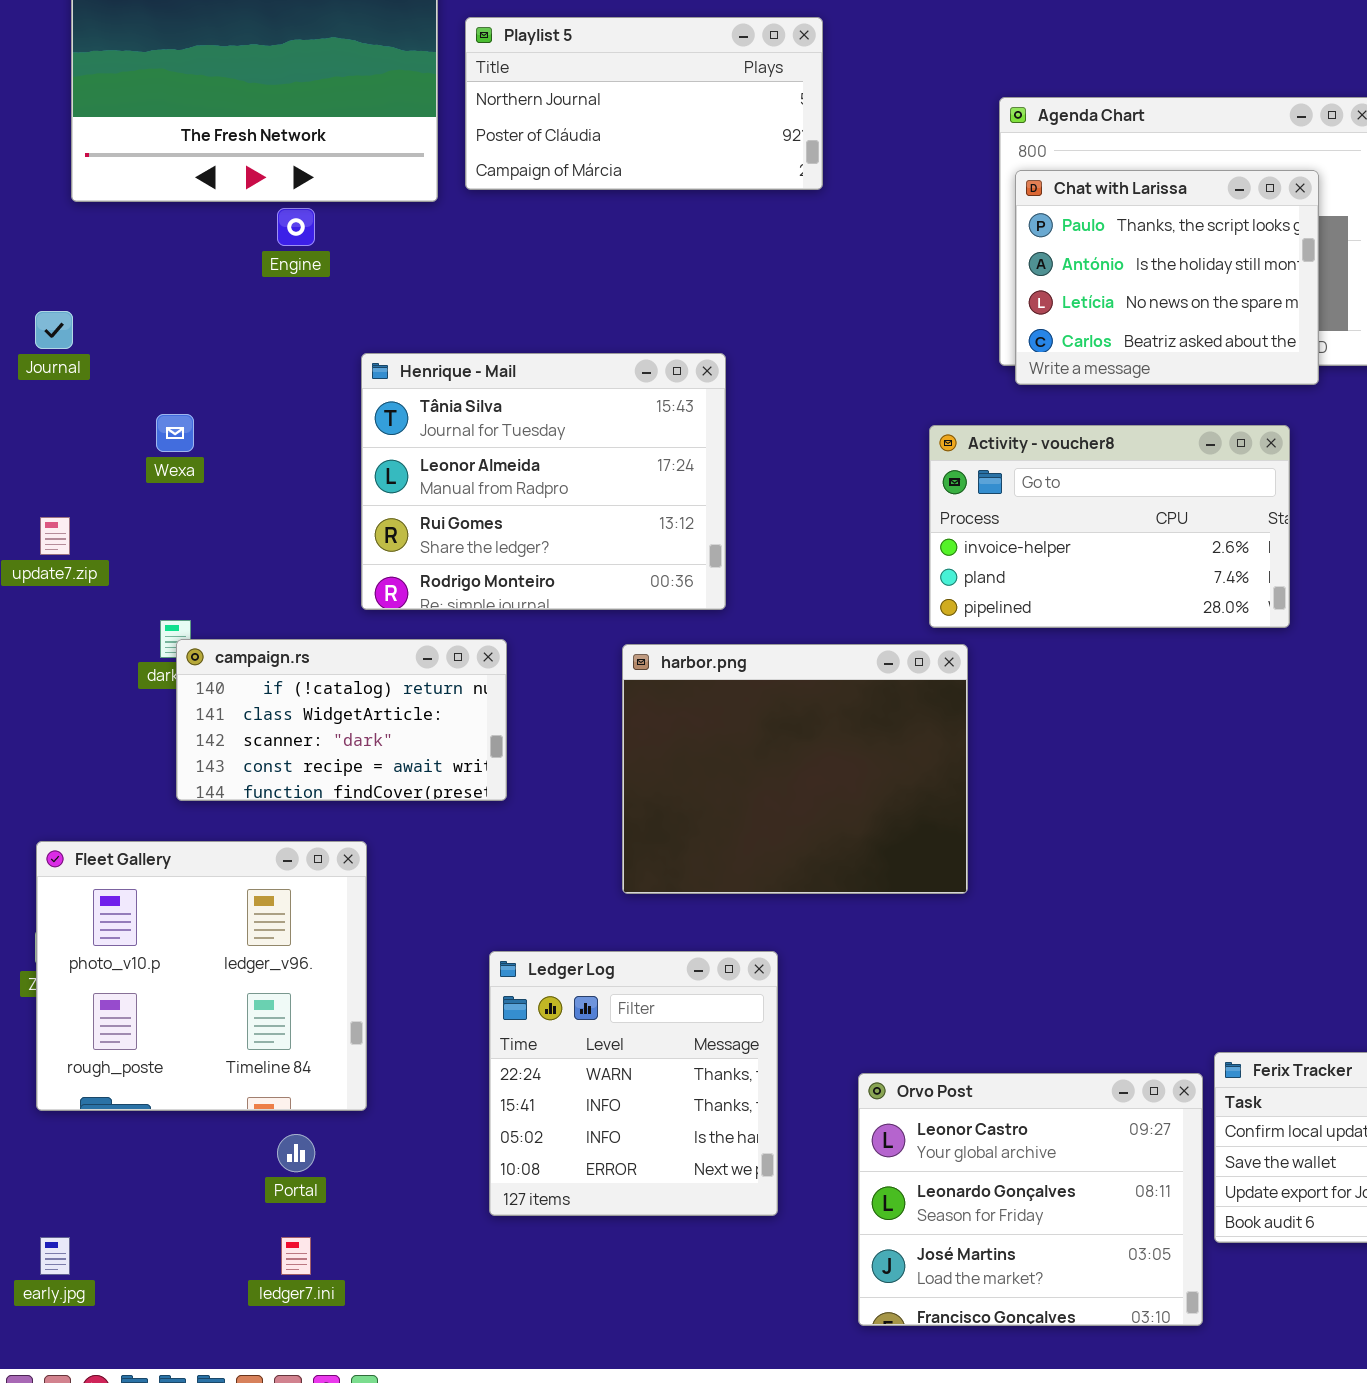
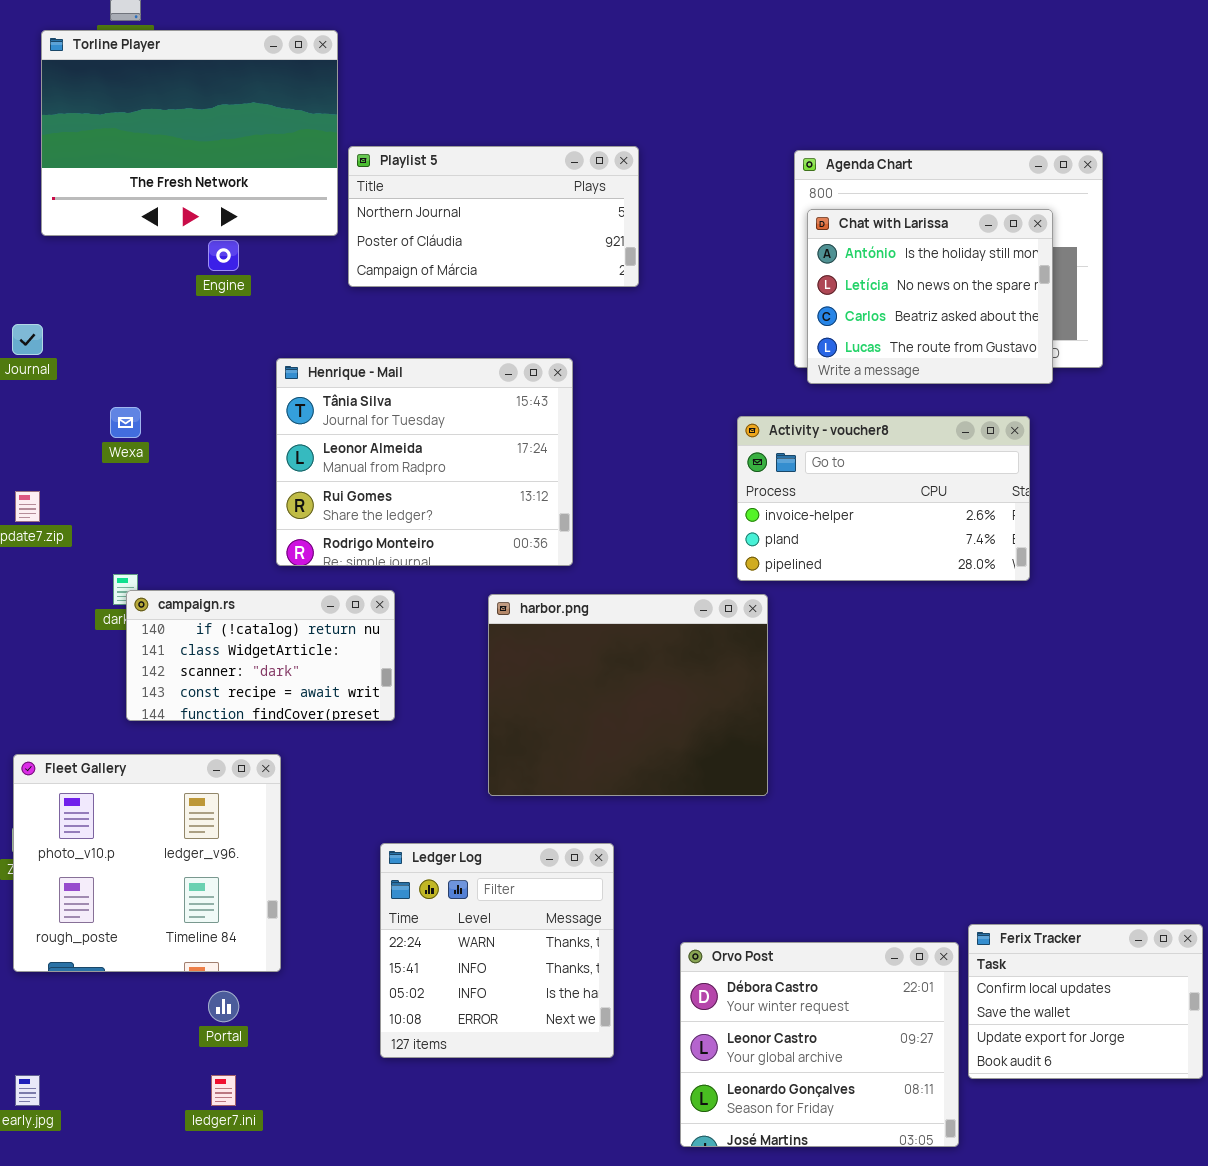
Playlist 5: [465,17,823,190] -> [348,146,639,287], moved
Chat with Larissa: [1015,170,1319,385] -> [807,209,1053,384], scrolled down 1 row
Orvo Post: [858,1073,1203,1326] -> [680,942,959,1147], scrolled up 1 row

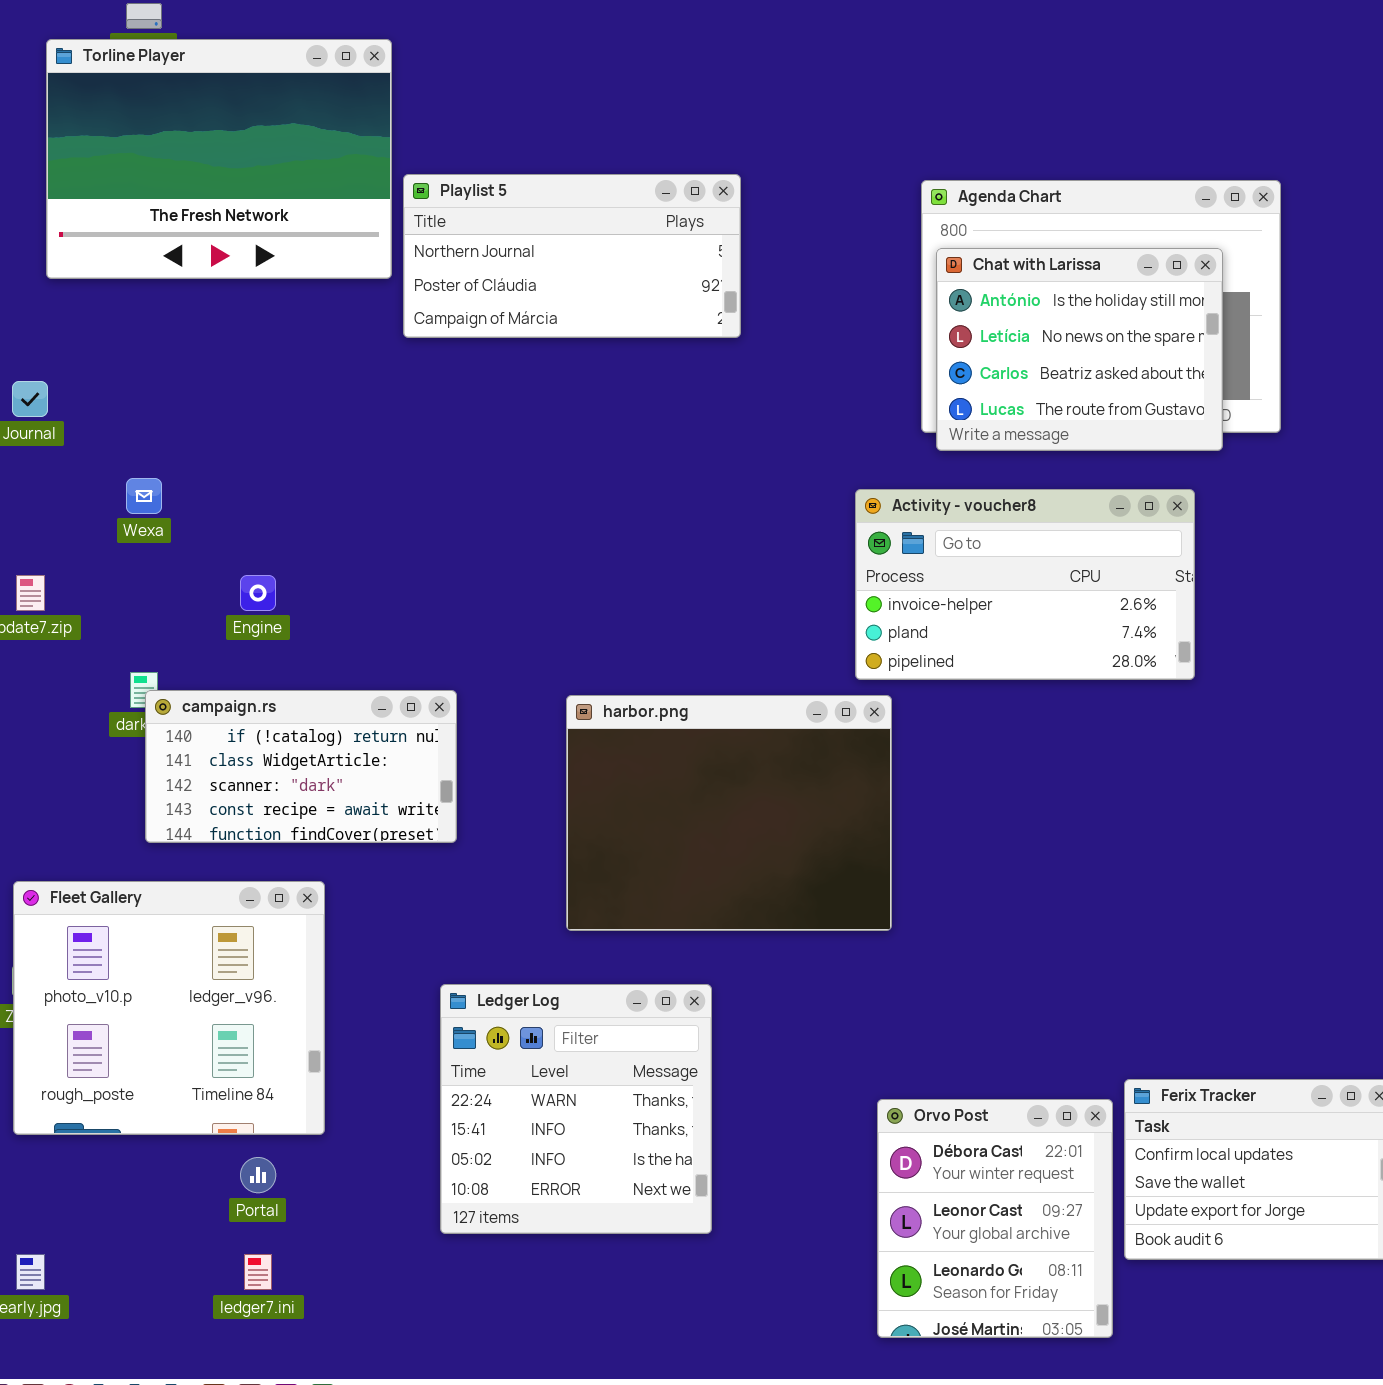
Engine: [208,240,239,271] -> [240,575,276,611], moved
Henrique - Mail: [276,358,573,566] -> none, closed
Orvo Post: [680,942,959,1147] -> [877,1099,1113,1338], resized

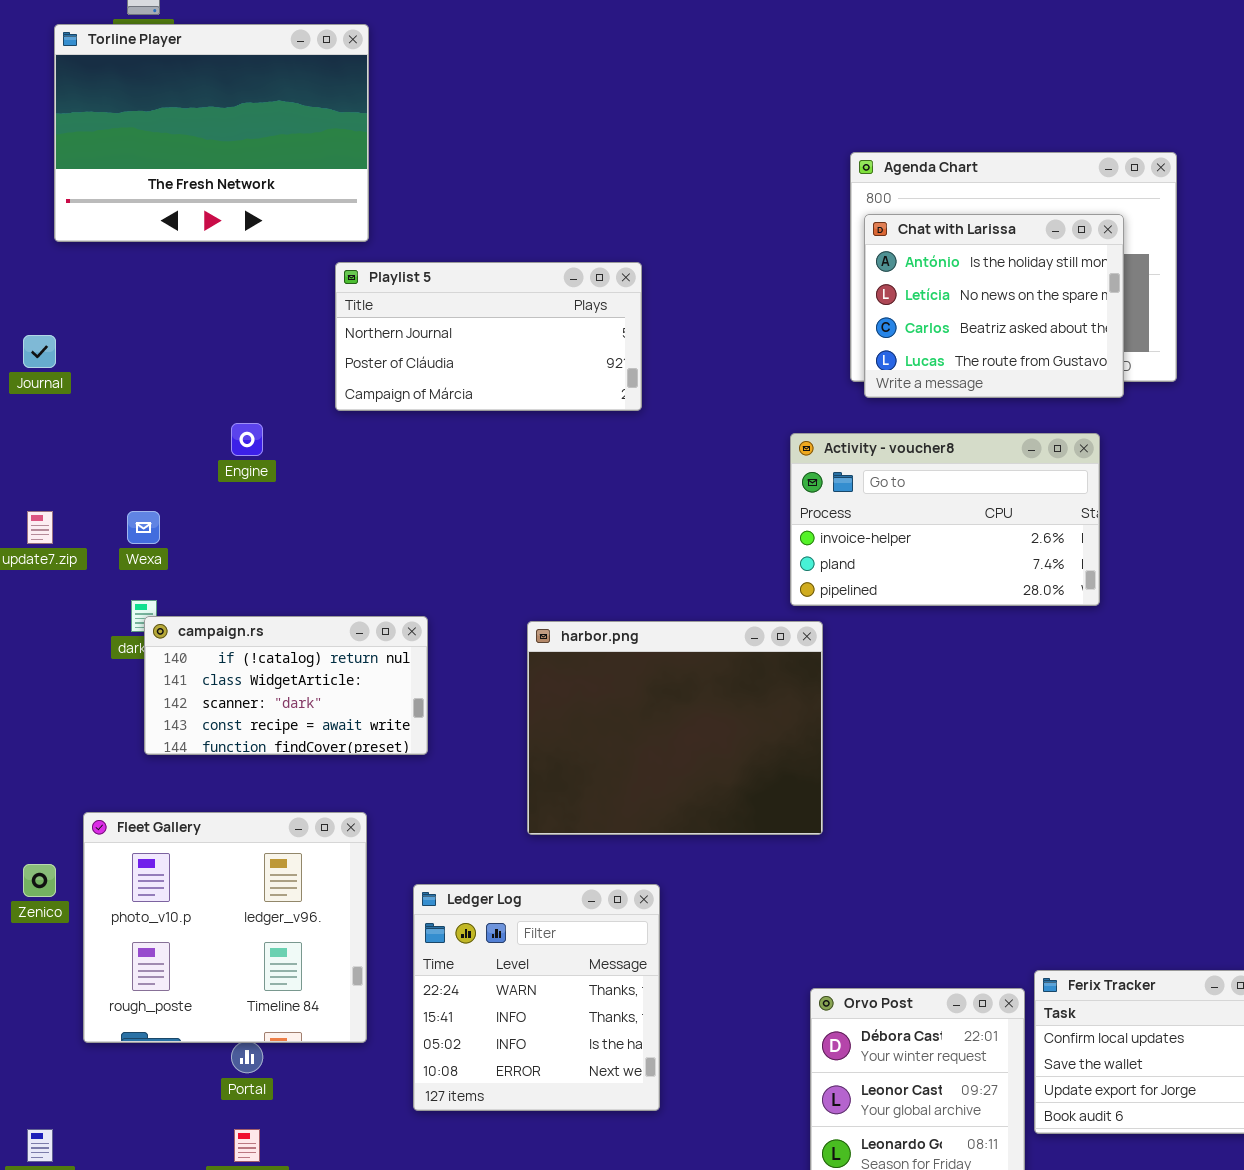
Playlist 5: [403,174,741,338] -> [335,262,642,411], moved
Wexa: [126,478,162,514] -> [127,511,160,544], moved
Engine: [240,575,276,611] -> [231,423,263,456], moved
Fleet Gallery: [13,881,325,1135] -> [83,812,367,1043], moved

